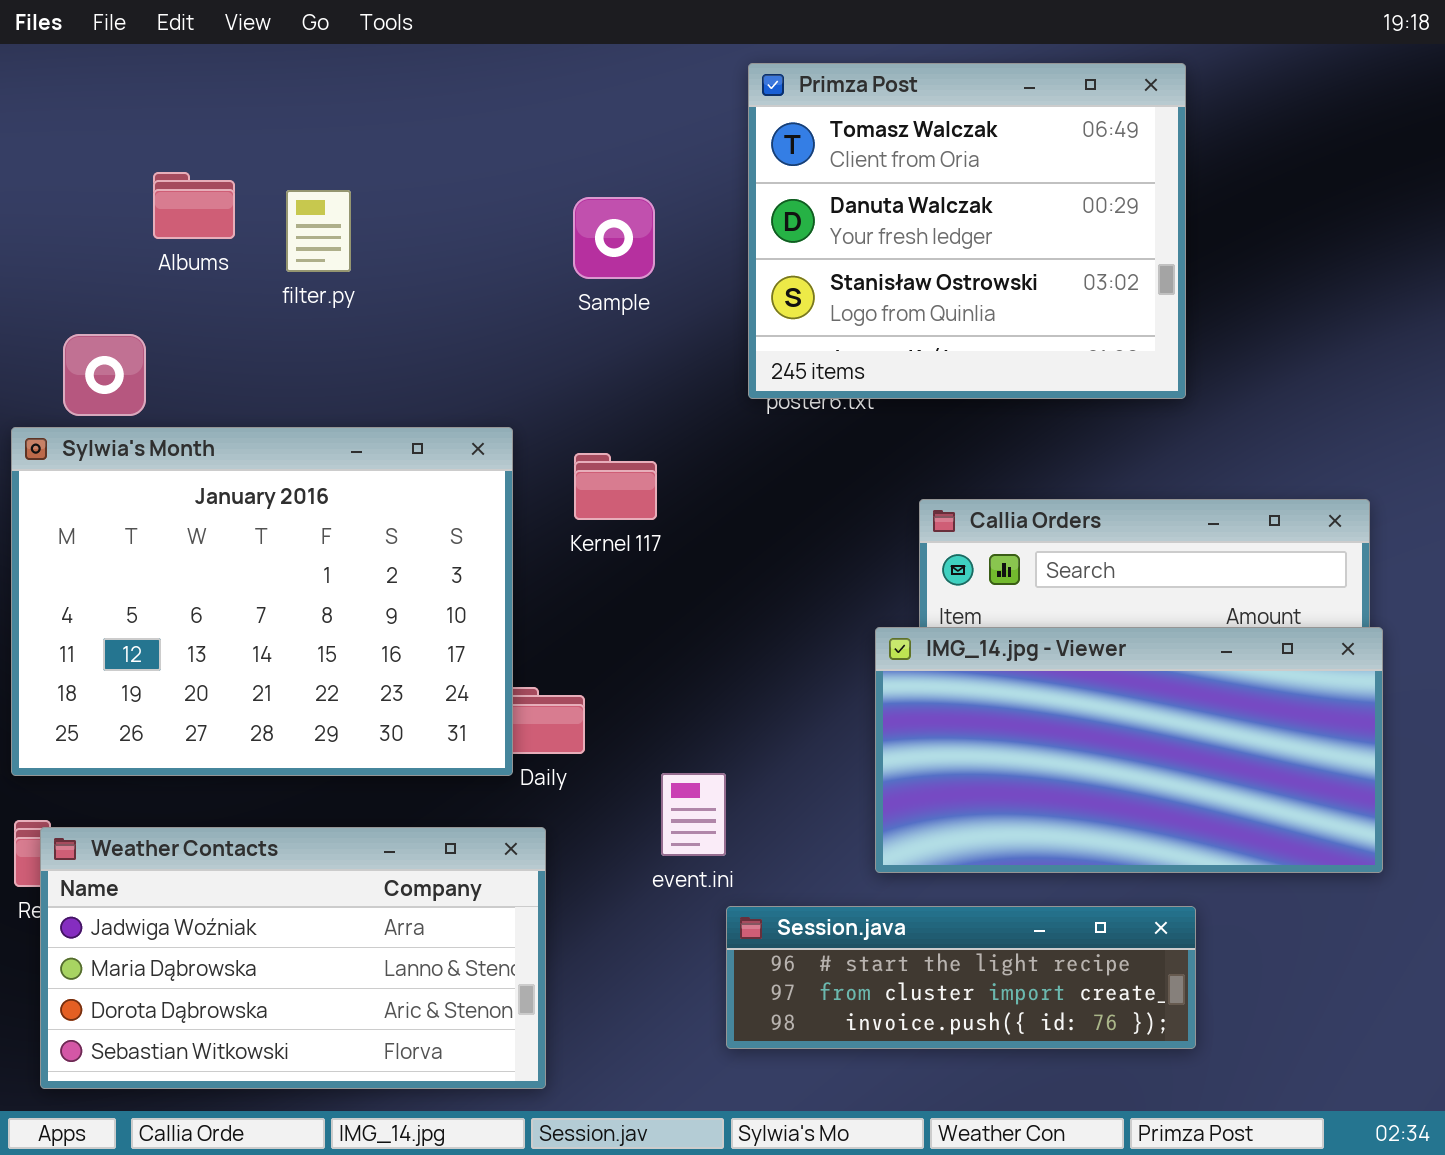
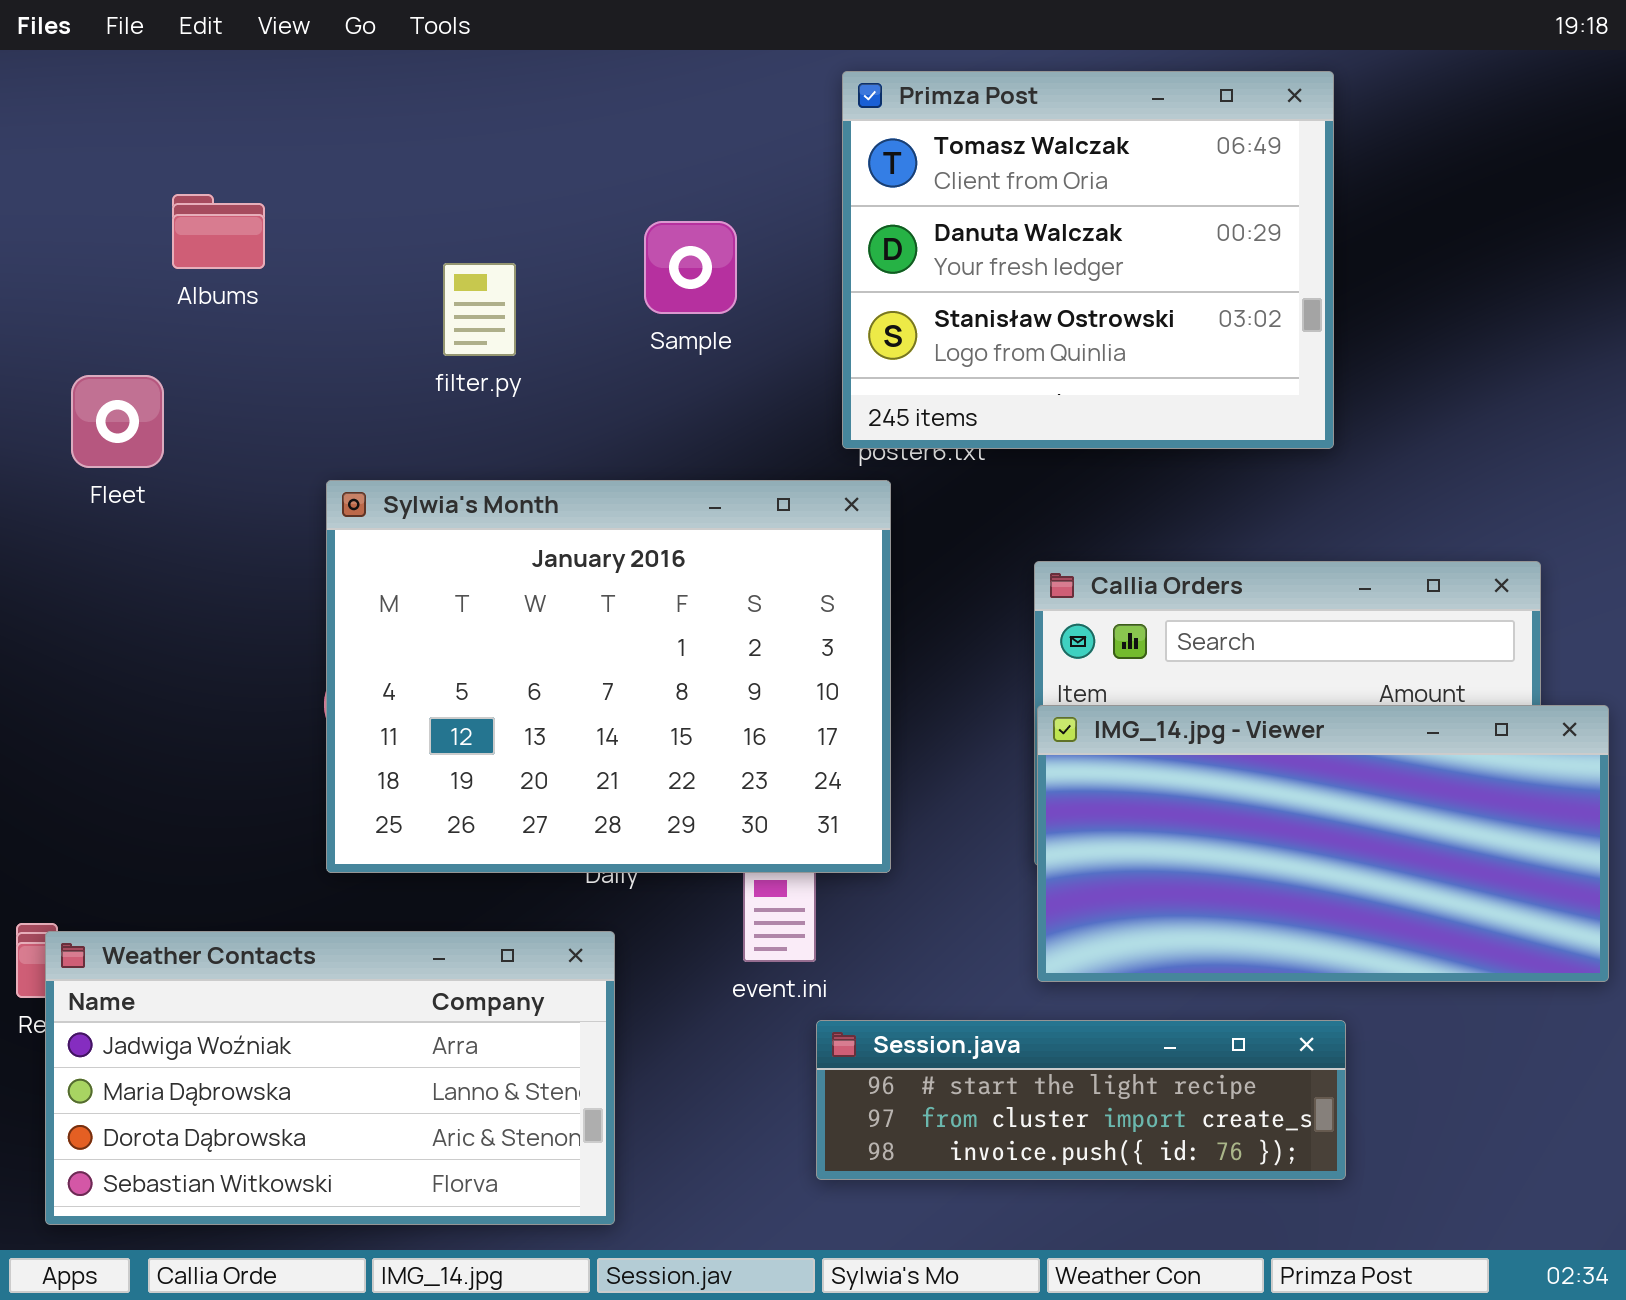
filter.py: [286,190,351,272] -> [443,263,516,356], moved
Sylwia's Month: [11,427,513,776] -> [326,480,891,873], moved
IMG_14.jpg - Viewer: [875,627,1383,873] -> [1037,705,1609,982], moved

